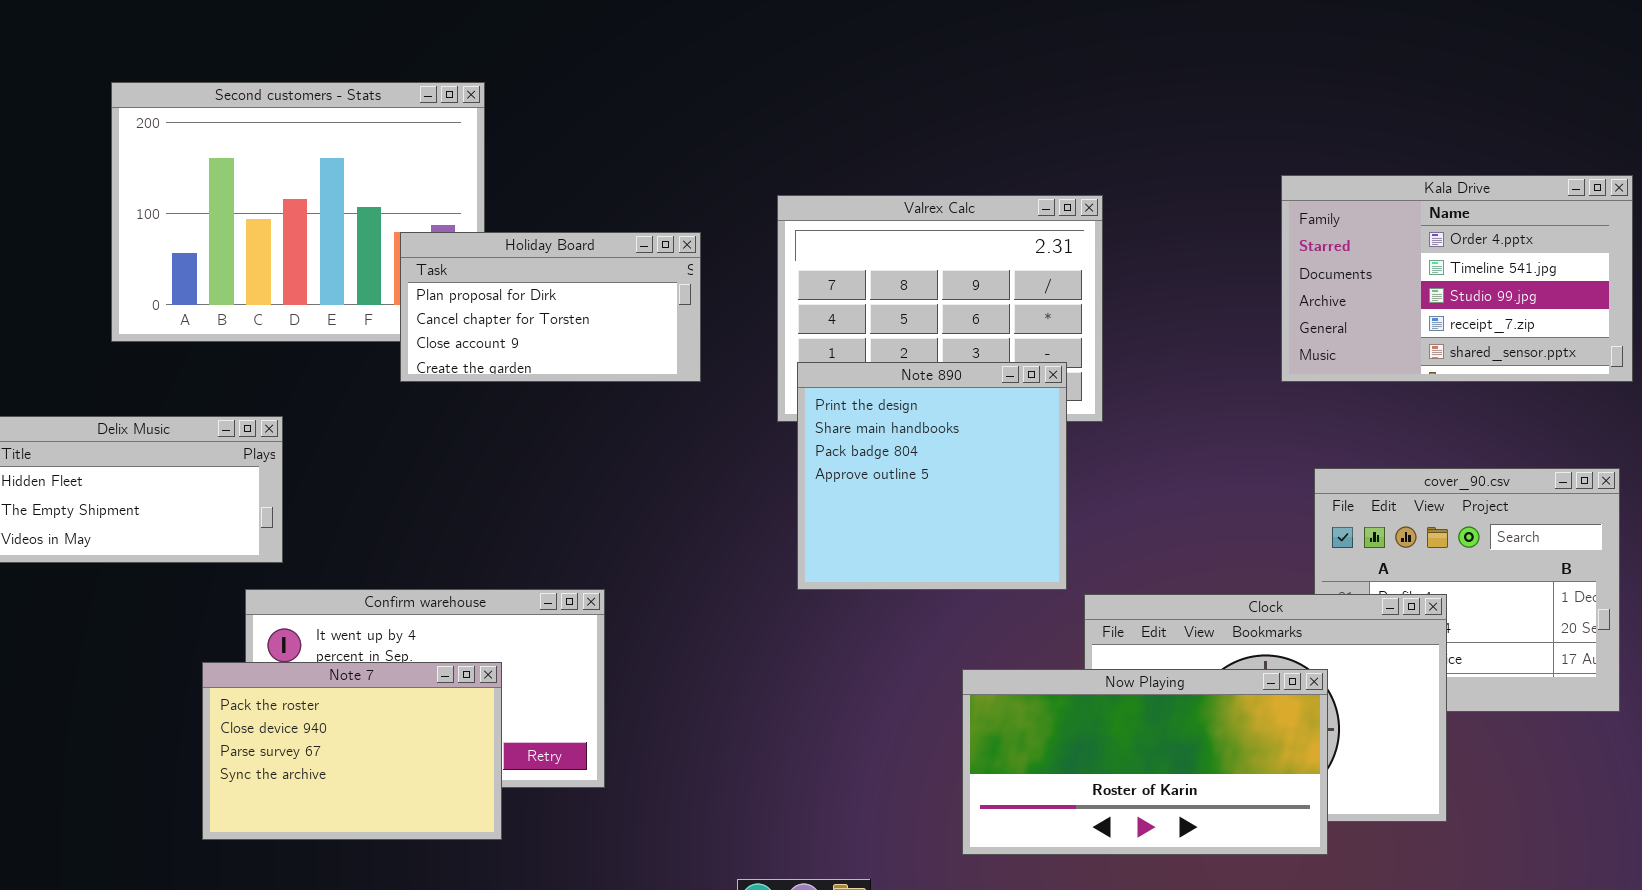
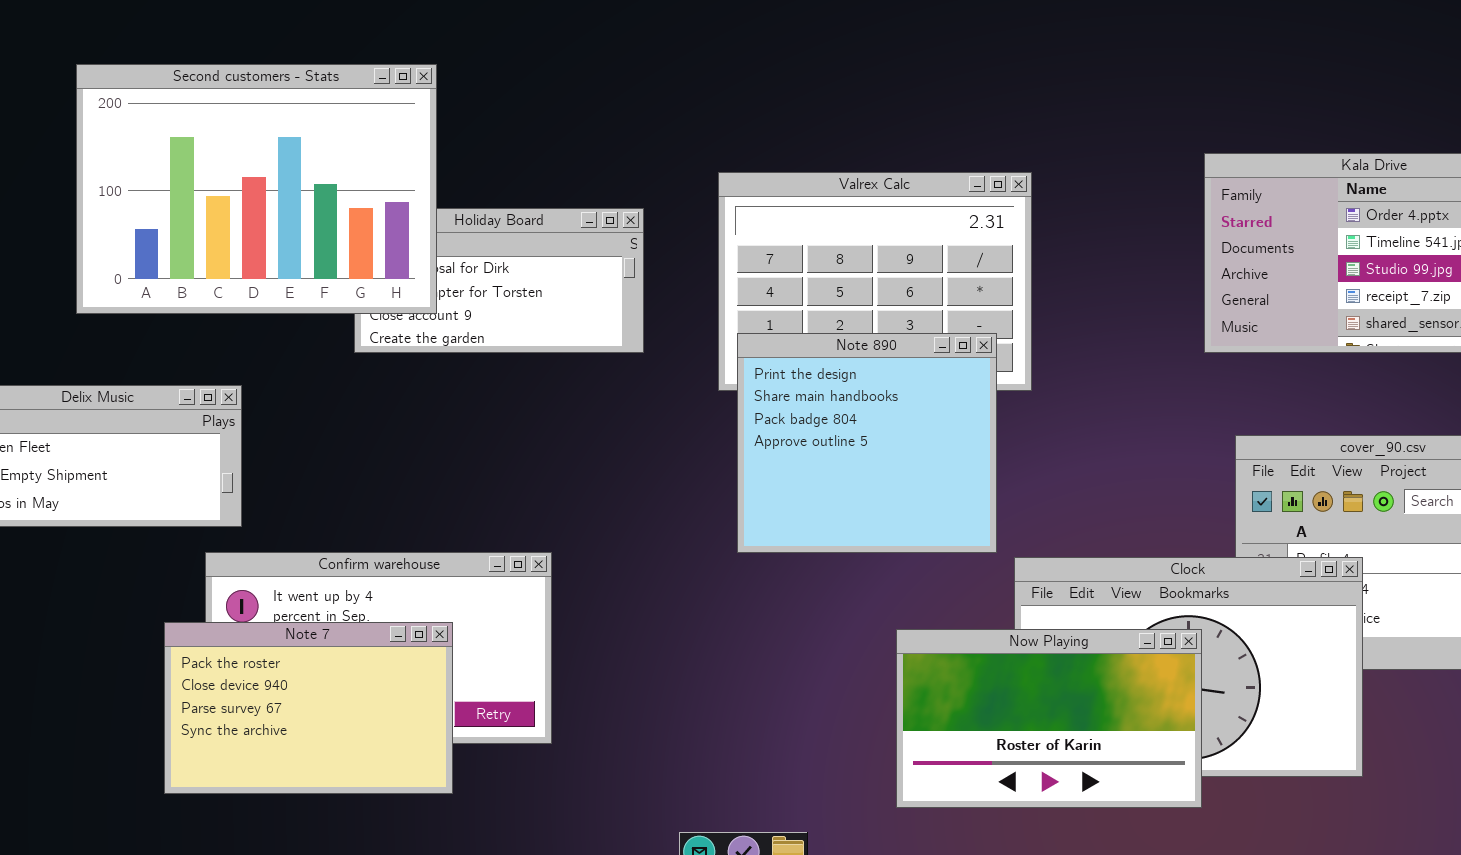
Second customers - Stats: [111,82,485,342] -> [76,64,437,314], raised
Now Playing: [962,669,1328,855] -> [896,629,1202,808], resized

